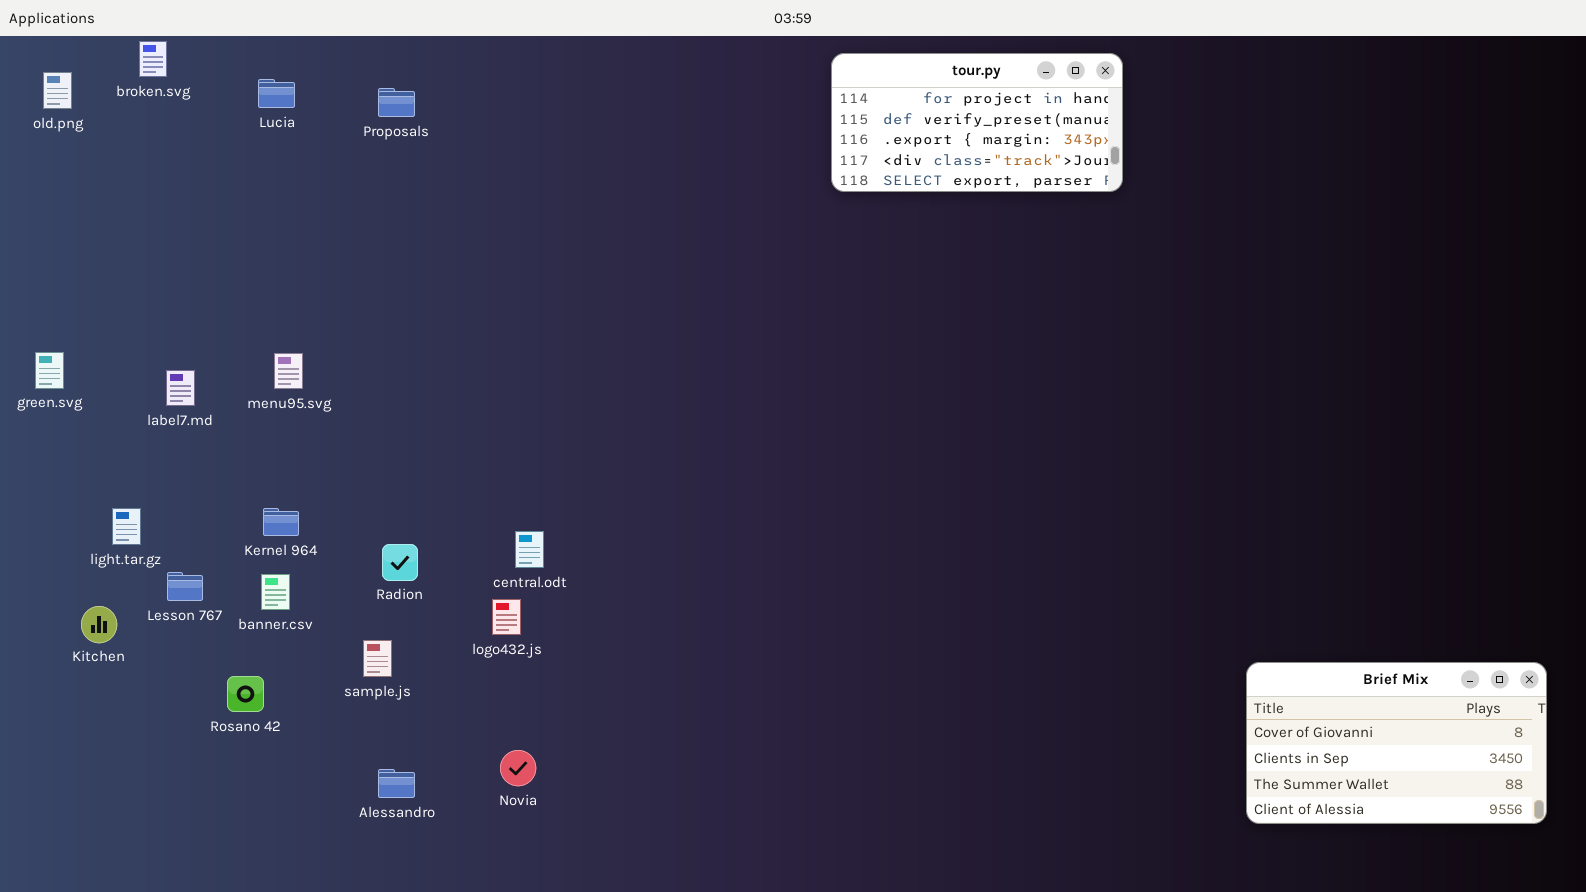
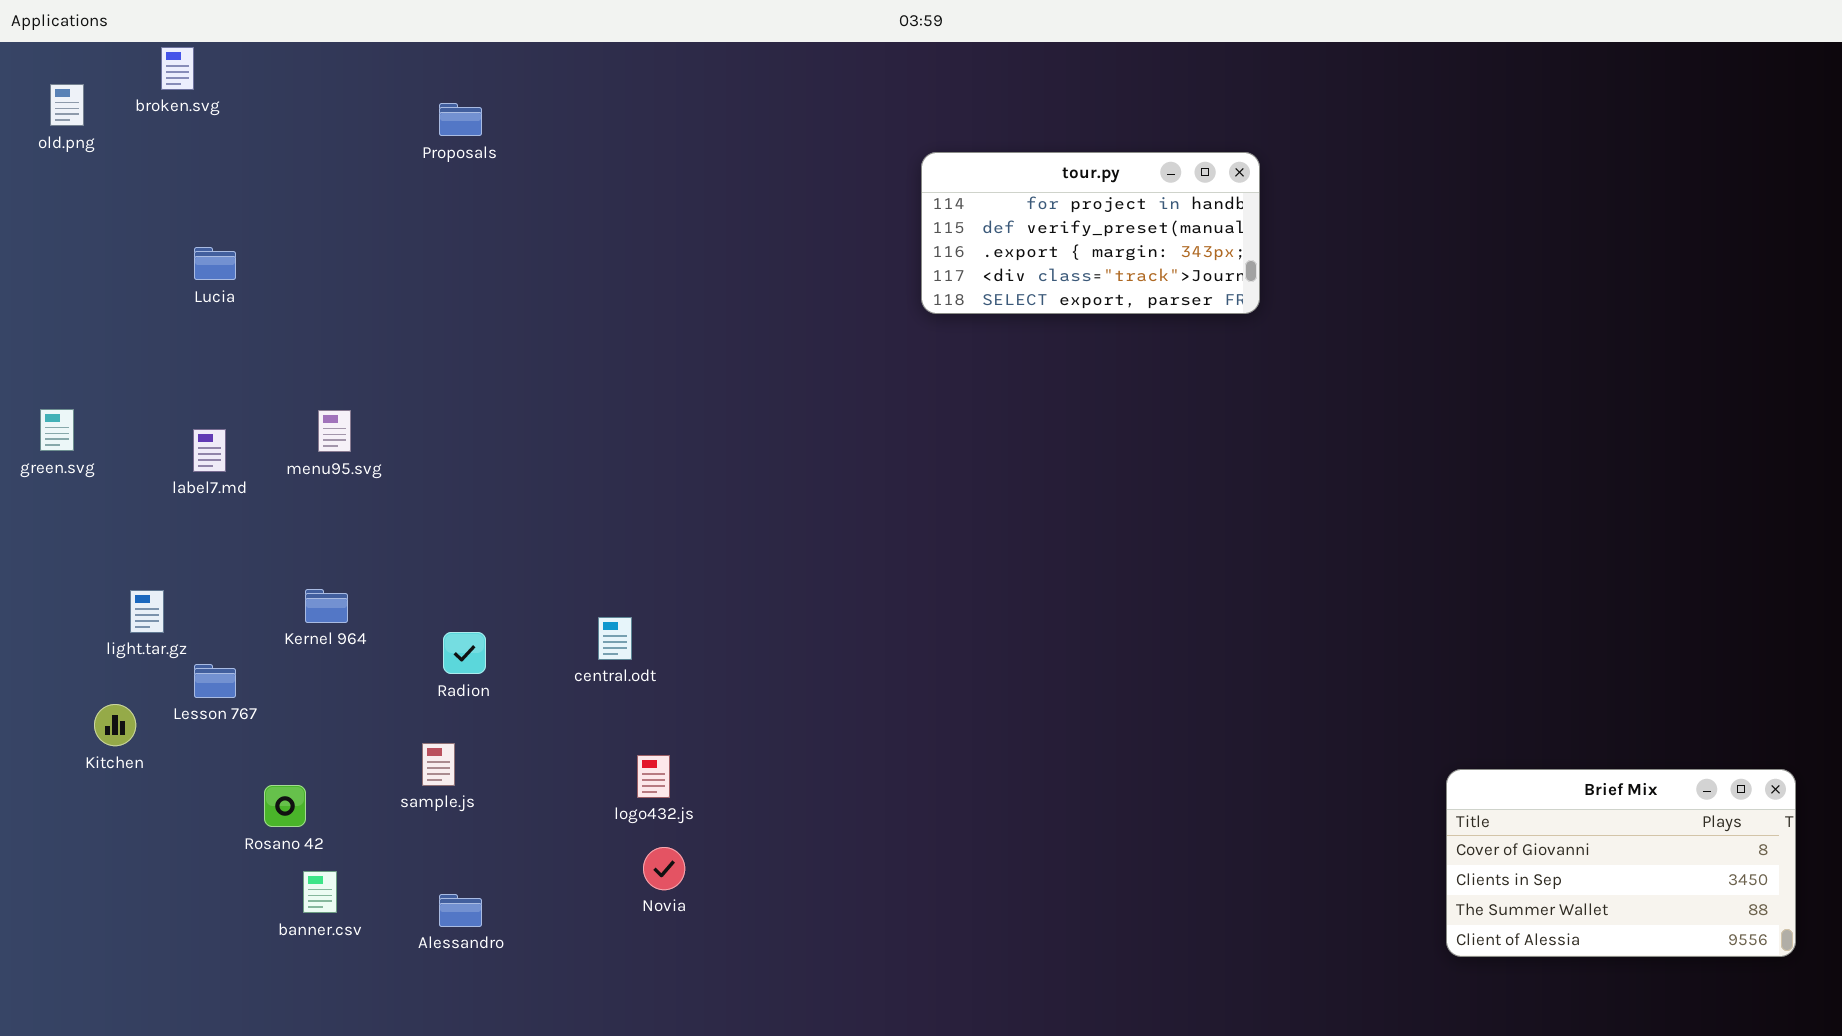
tour.py: [831,53,1123,192] -> [921,152,1260,314], moved
Lucia: [258,79,295,108] -> [194,247,236,280], moved
banner.csv: [261,574,290,610] -> [303,871,337,913], moved
logo432.js: [492,599,521,635] -> [637,755,670,798], moved
Novia: [500,750,536,786] -> [643,847,685,890], moved

